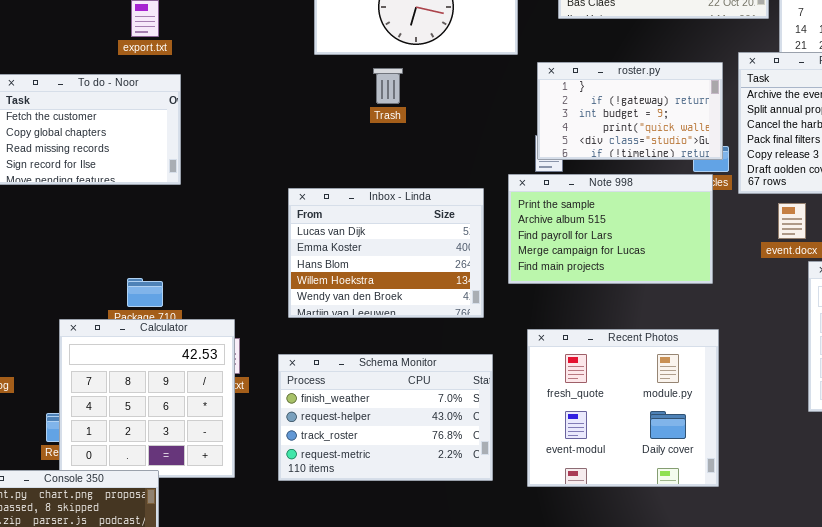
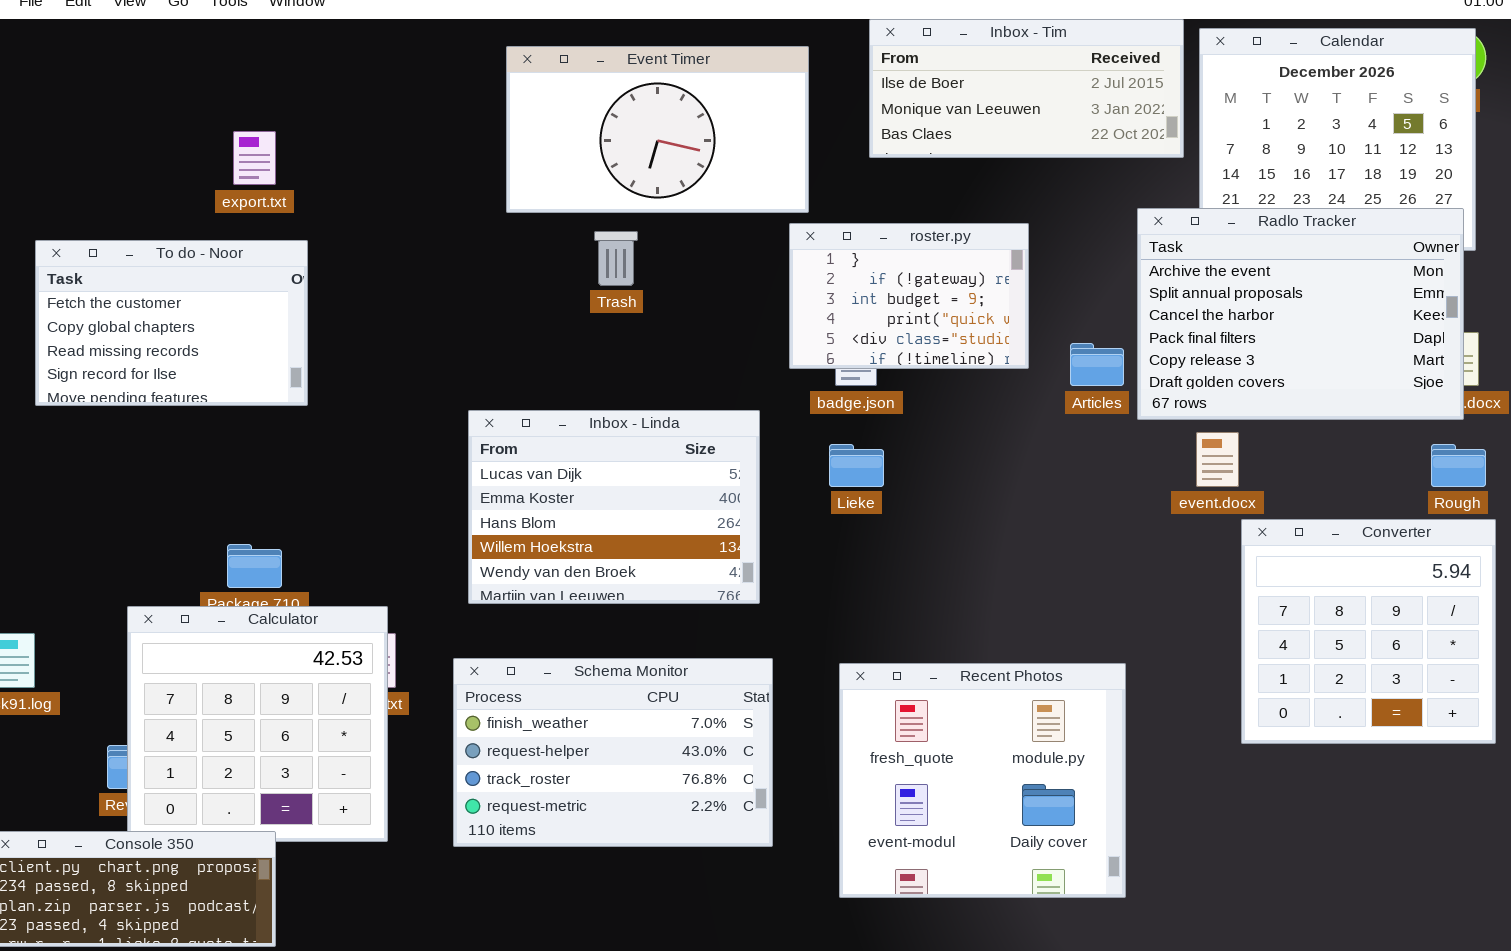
roster.py: [537,62,723,160] -> [789,223,1029,369], moved, resized
Note 998: [508,174,713,284] -> none, closed
Recent Photos: [527,329,719,487] -> [839,663,1126,898], moved

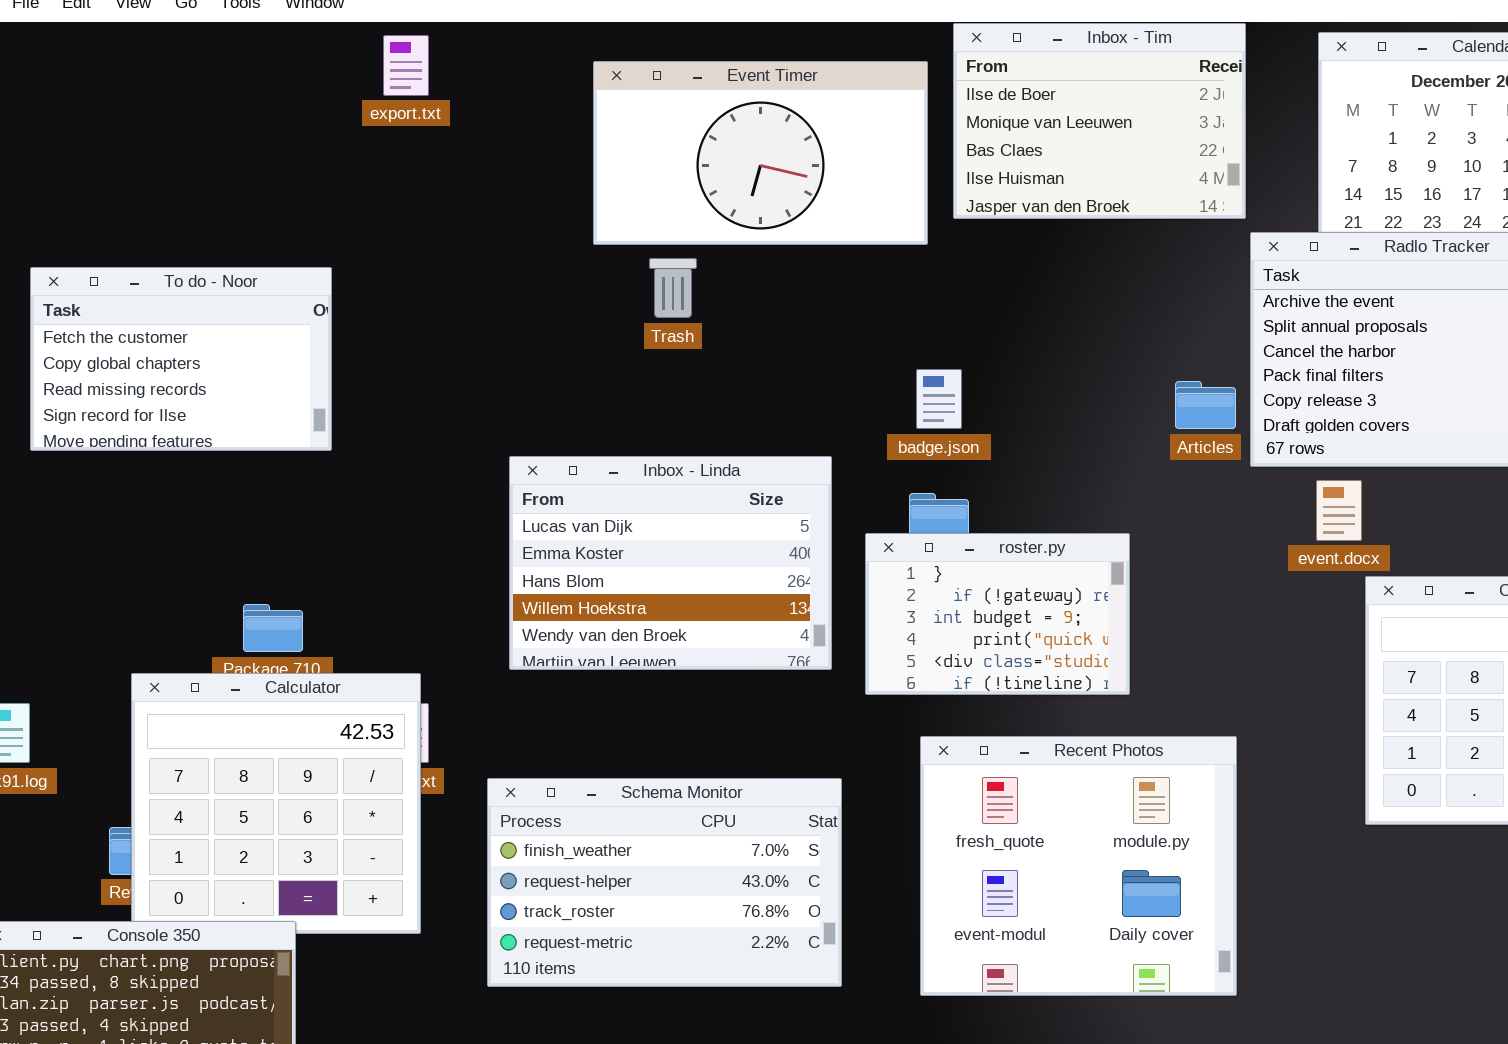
Inbox - Tim: [869,19,1184,158] -> [953,23,1246,219], resized
Event Timer: [506,46,809,213] -> [593,61,928,245], moved
export.txt: [233,131,276,185] -> [383,35,429,96], moved
roster.py: [789,223,1029,369] -> [865,533,1130,695], moved
Schema Monitor: [453,658,773,847] -> [487,778,842,987], moved

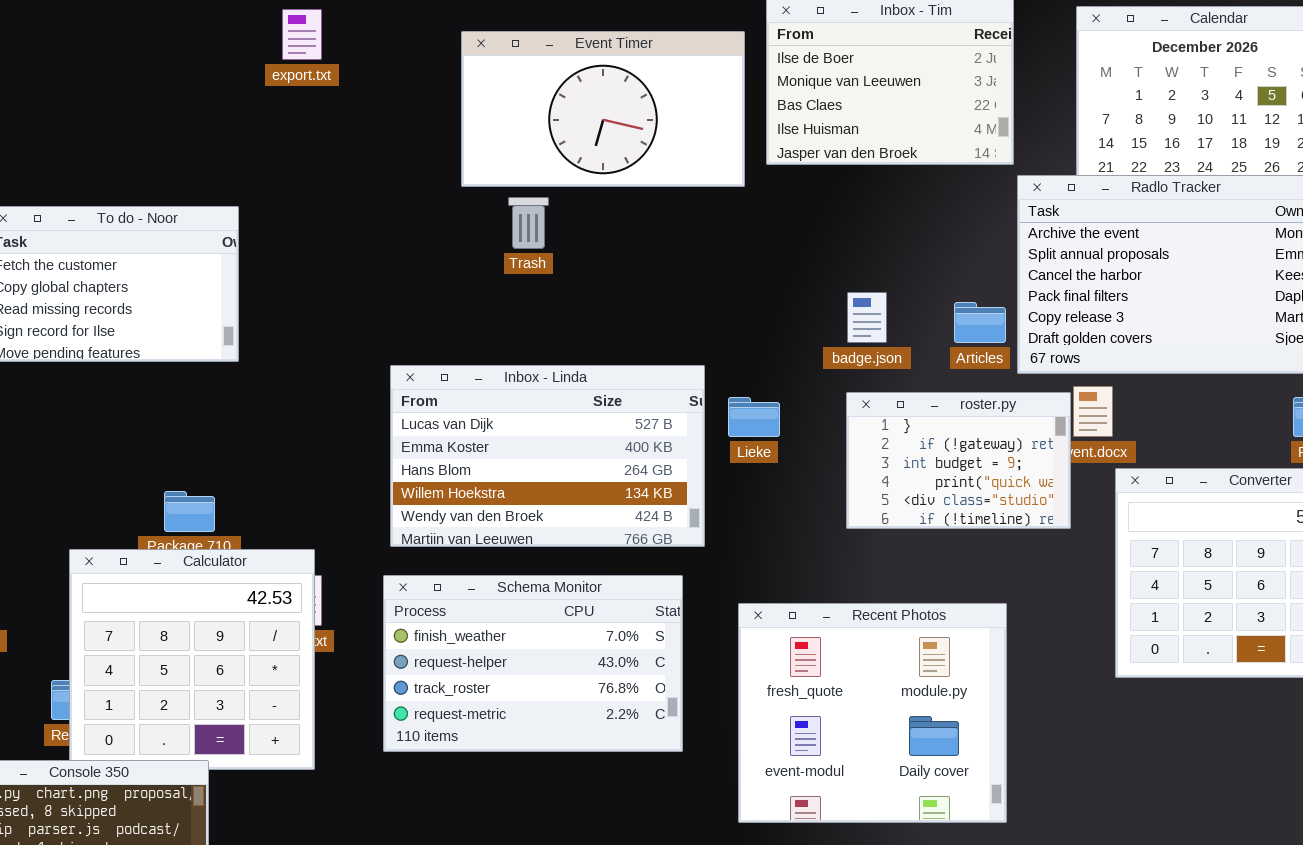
badge.json: [916,369,962,429] -> [847,292,887,343], moved
Inbox - Linda: [509,456,832,670] -> [390,365,705,547], resized
roster.py: [865,533,1130,695] -> [846,392,1071,529], moved
Schema Monitor: [487,778,842,987] -> [383,575,683,752], moved

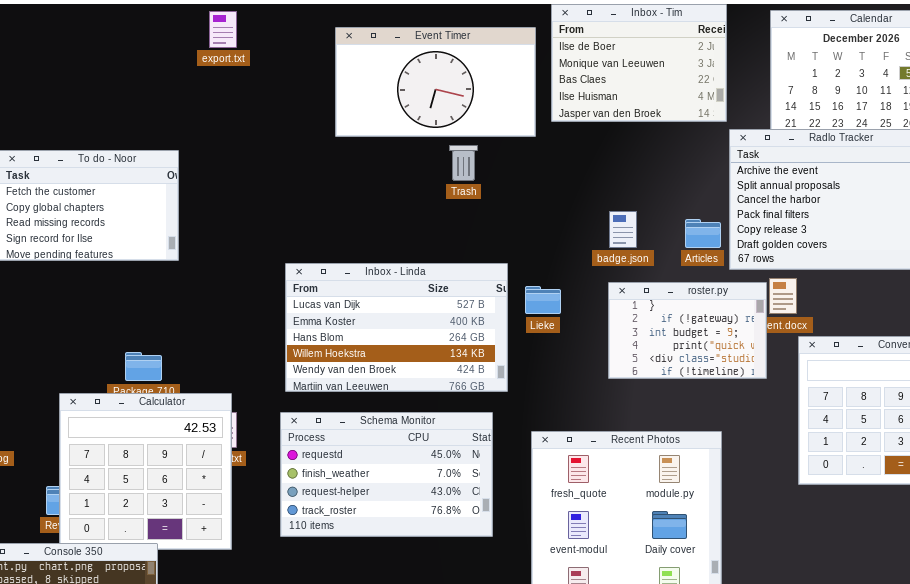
Trash: [508,197,549,249] -> [449,145,478,181], moved
Schema Monitor: [383,575,683,752] -> [280,412,493,537], scrolled up 1 row

